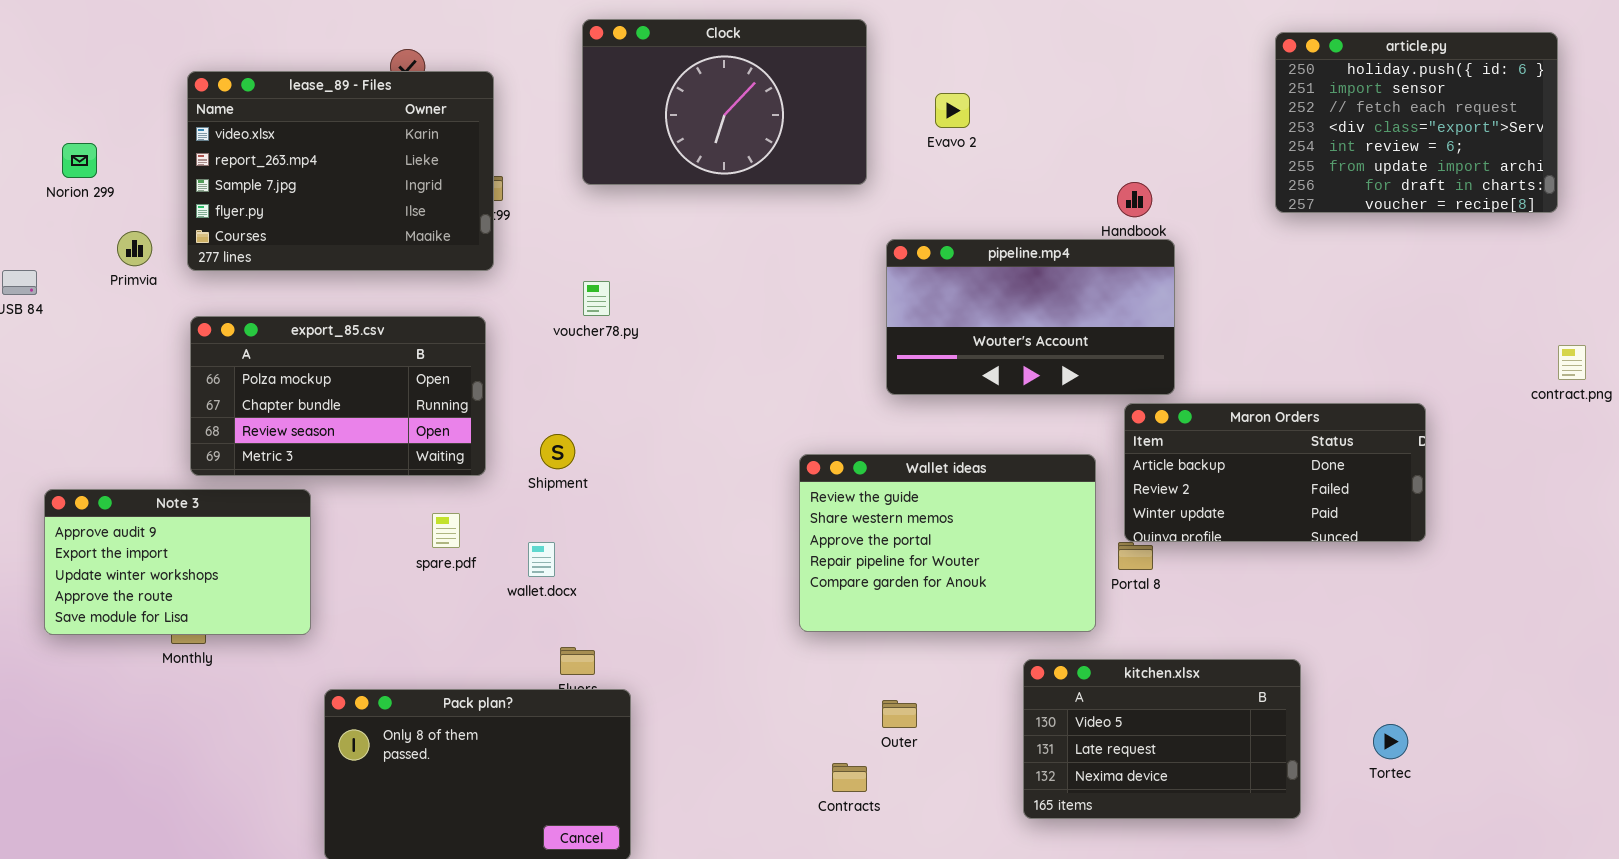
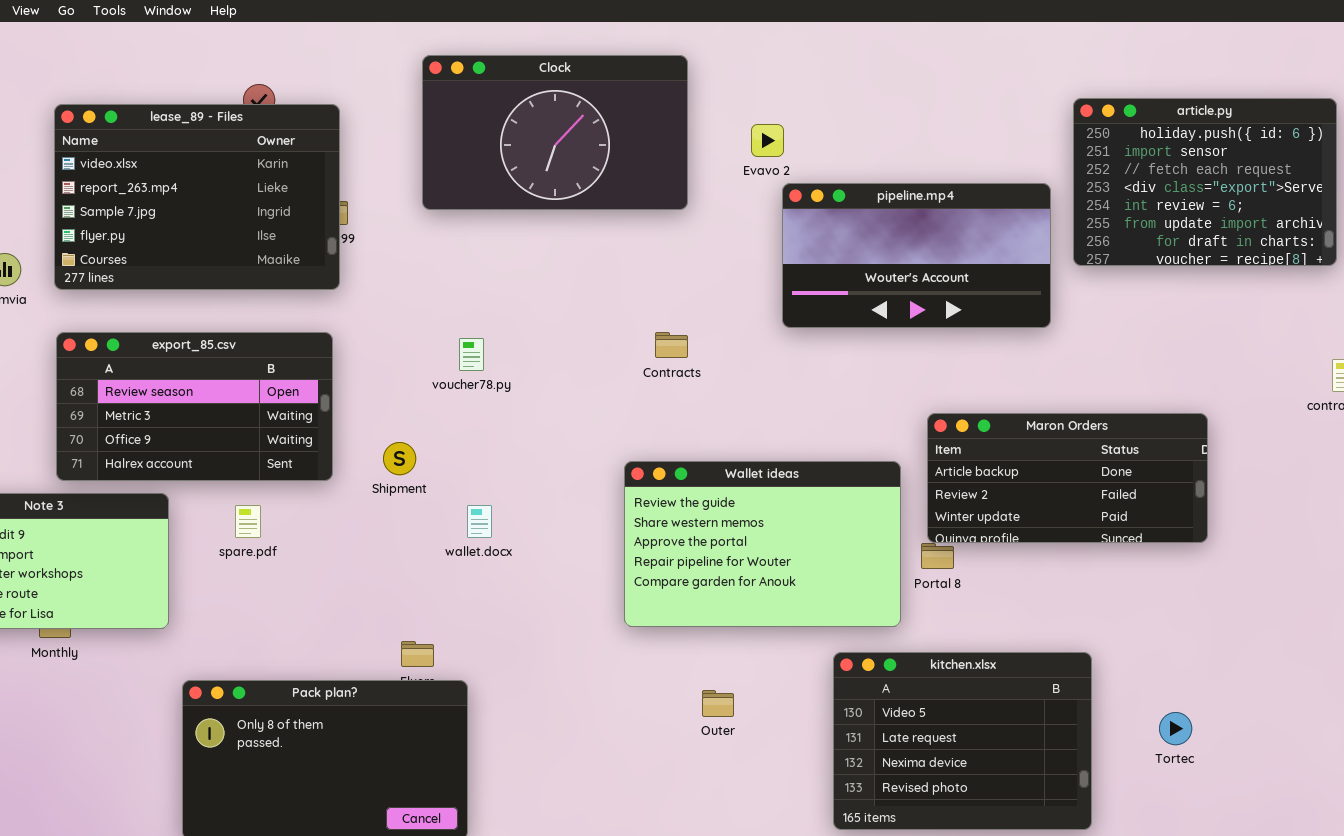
article.py: [1275,32,1558,213] -> [1073,98,1337,266], moved
pipeline.mp4: [886,239,1175,395] -> [782,183,1051,328], moved
voucher78.py: [583,281,610,316] -> [459,338,484,371], moved
export_85.csv: [190,316,486,476] -> [56,332,333,481], scrolled down 2 rows
spare.pdf: [432,513,460,548] -> [235,505,261,538], moved
wallet.docx: [528,542,555,577] -> [467,505,492,538], moved
kitchen.xlsx: [1023,659,1301,819] -> [833,652,1092,830], resized
Contracts: [832,763,867,792] -> [655,332,688,358], moved

